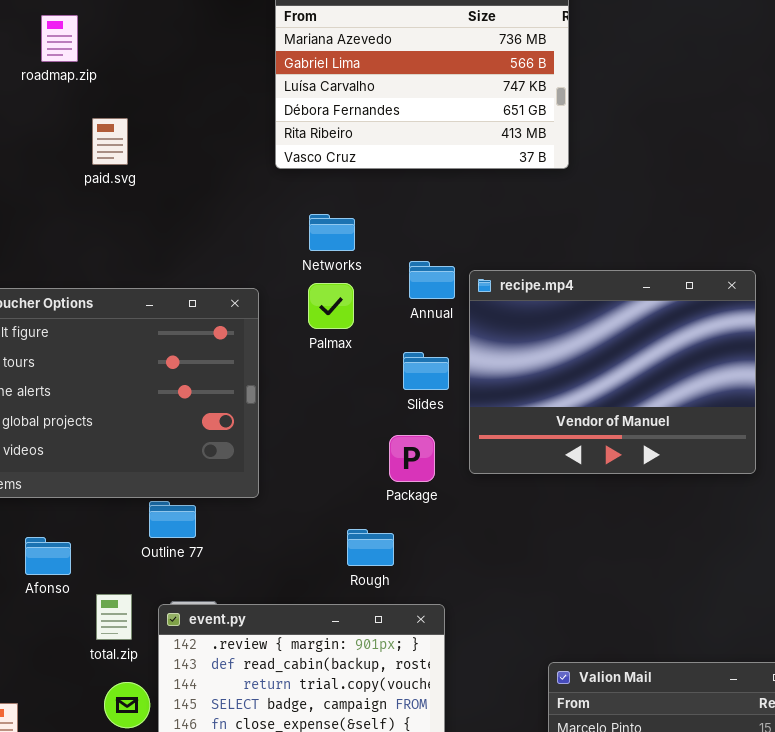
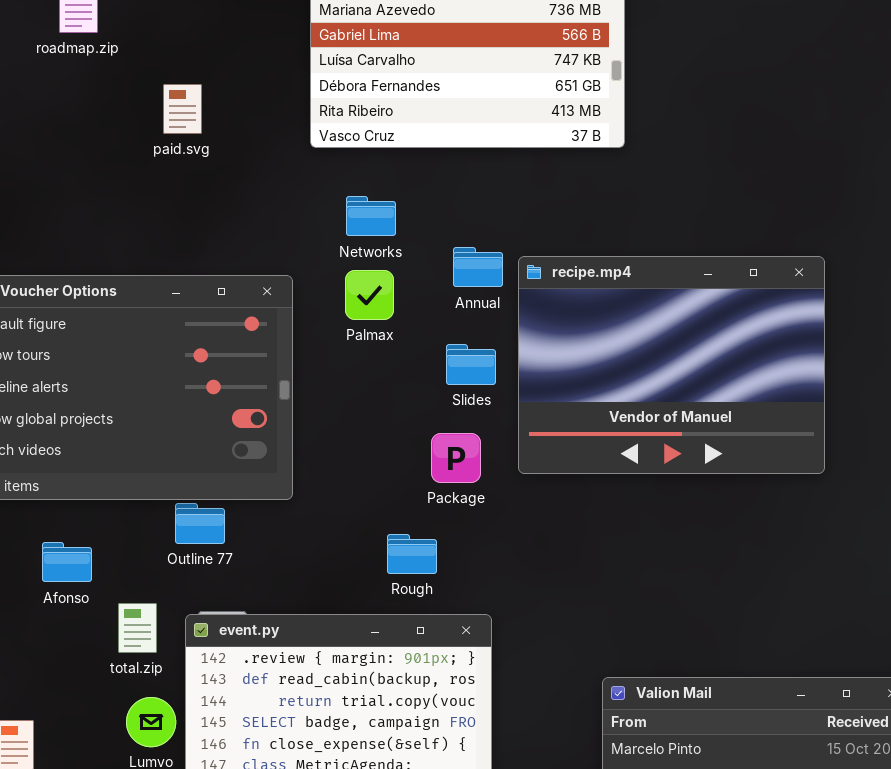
paid.svg: [92,118,128,165] -> [163,84,202,134], moved

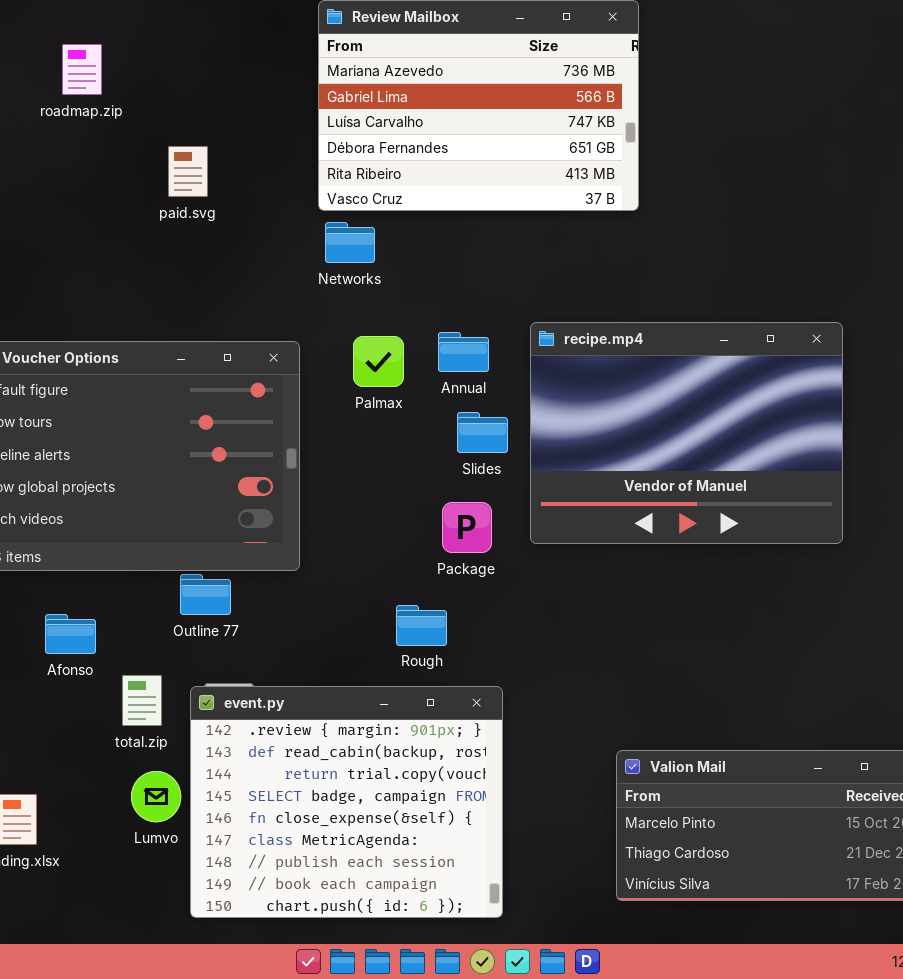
Networks: [346,196,396,236] -> [325,222,375,263], moved
Annual: [453,247,503,287] -> [438,332,489,372], moved

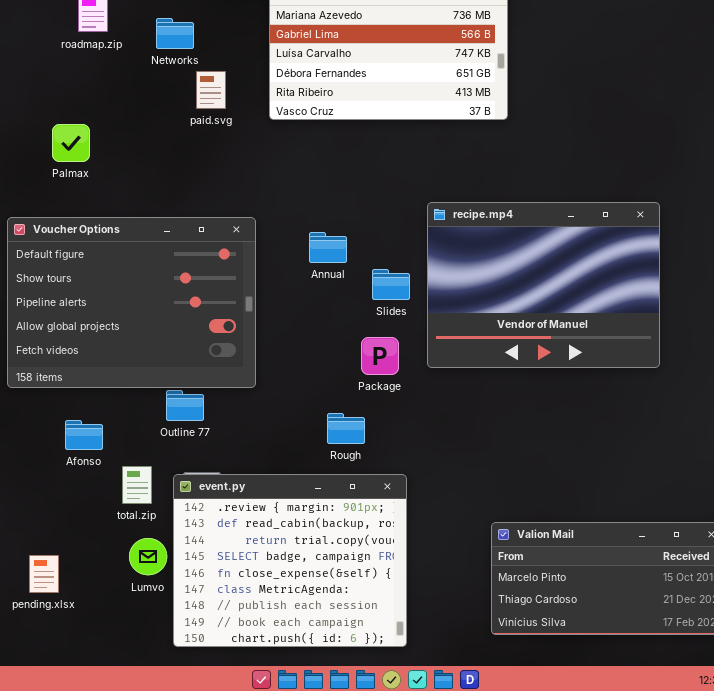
paid.svg: [168,146,208,197] -> [196,71,226,109], moved
Networks: [325,222,375,263] -> [156,18,194,49], moved
Annual: [438,332,489,372] -> [309,232,347,263], moved
Palmax: [353,336,404,387] -> [52,124,90,162], moved

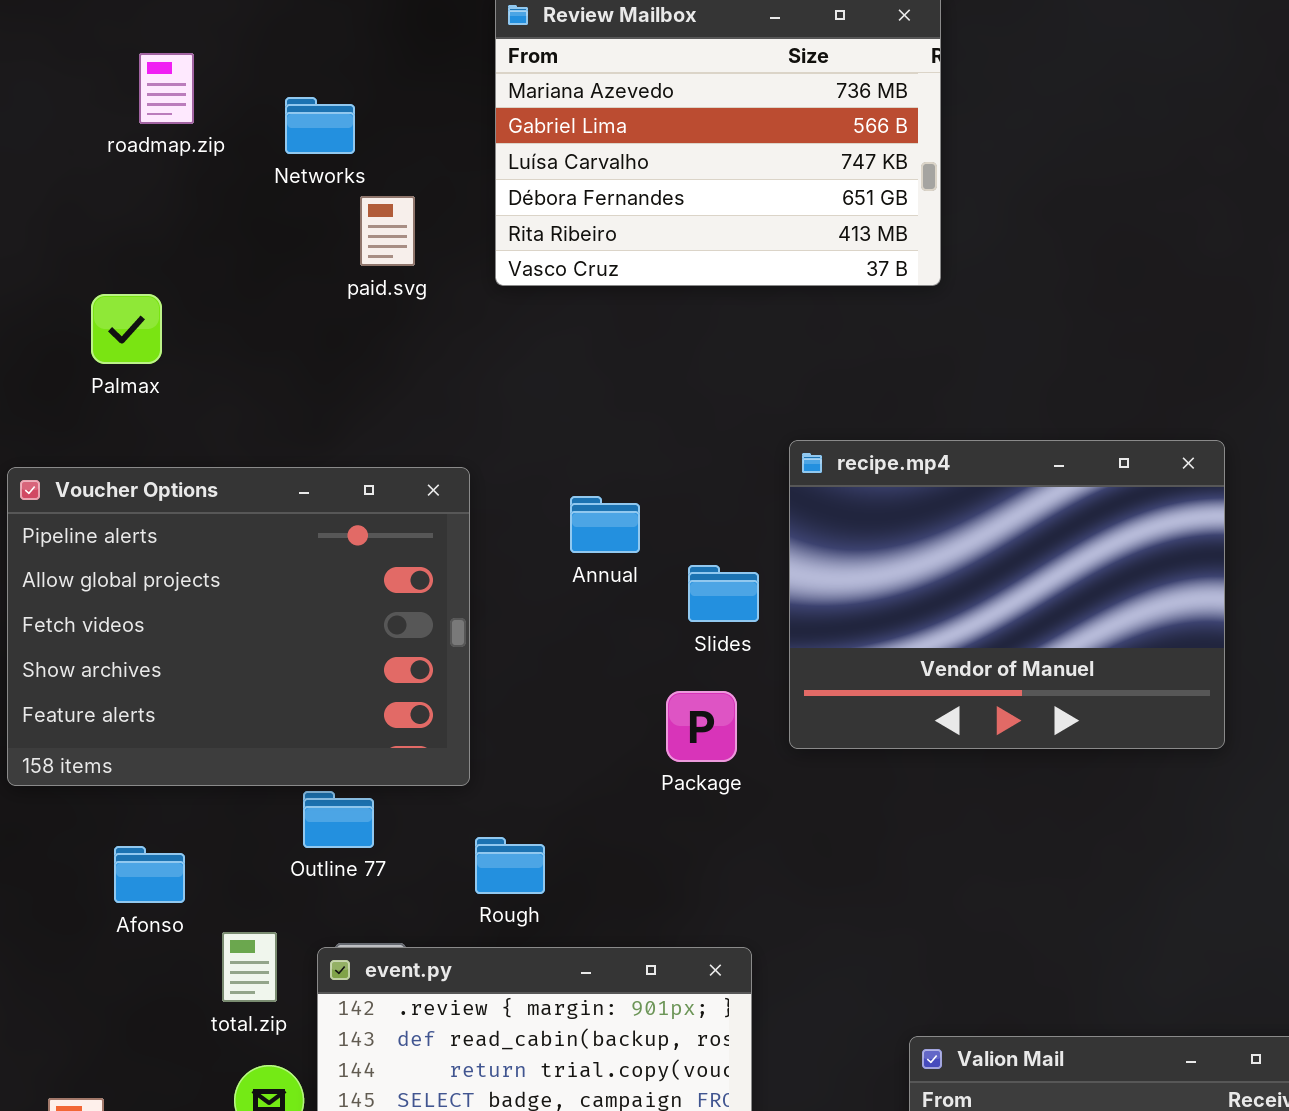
Voucher Options: [7,217,256,388] -> [7,467,470,786], scrolled down 2 rows
Rough: [327,413,365,444] -> [475,837,545,894], moved

